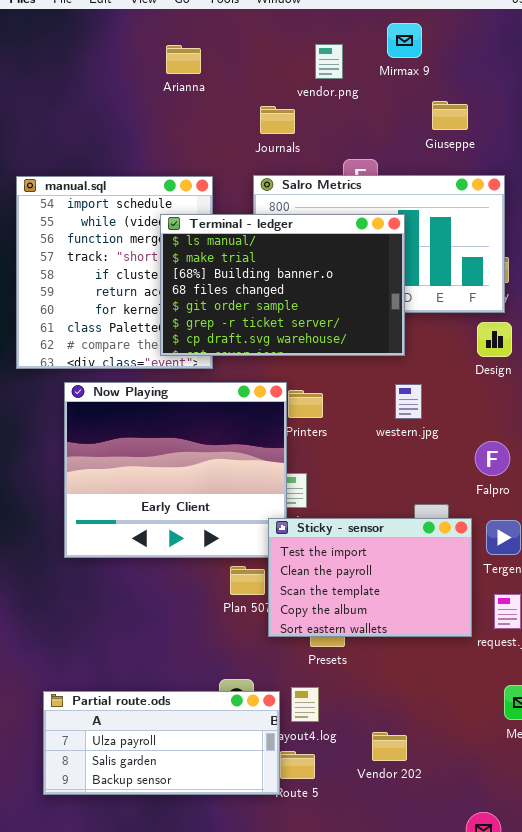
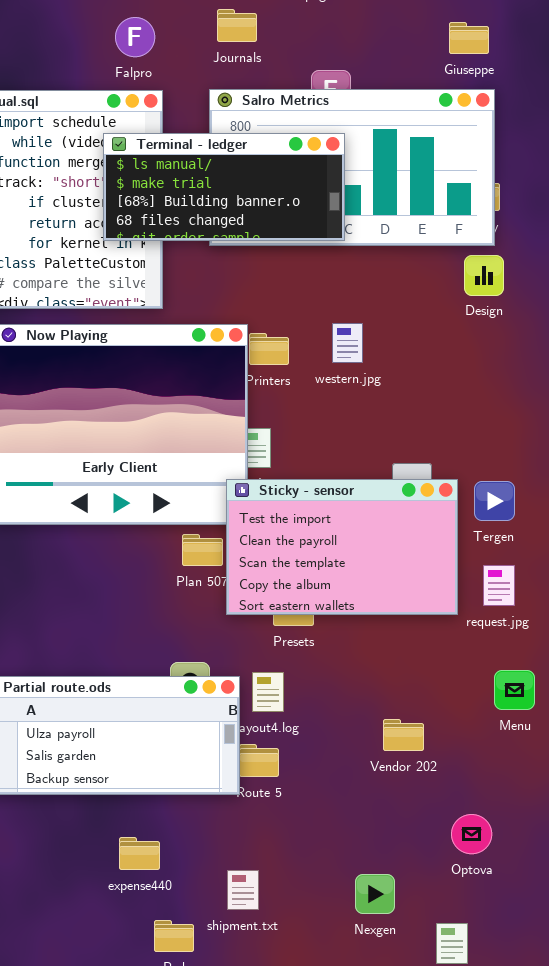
Giuseppe: [432,101,468,130] -> [449,22,489,54], moved
Terminal - ledger: [160,214,405,356] -> [103,133,345,241], resized
western.jpg: [395,384,422,419] -> [332,323,363,363], moved
Falpro: [475,441,510,476] -> [115,17,155,57], moved
Vendor 202: [372,732,407,761] -> [383,719,424,751], moved

